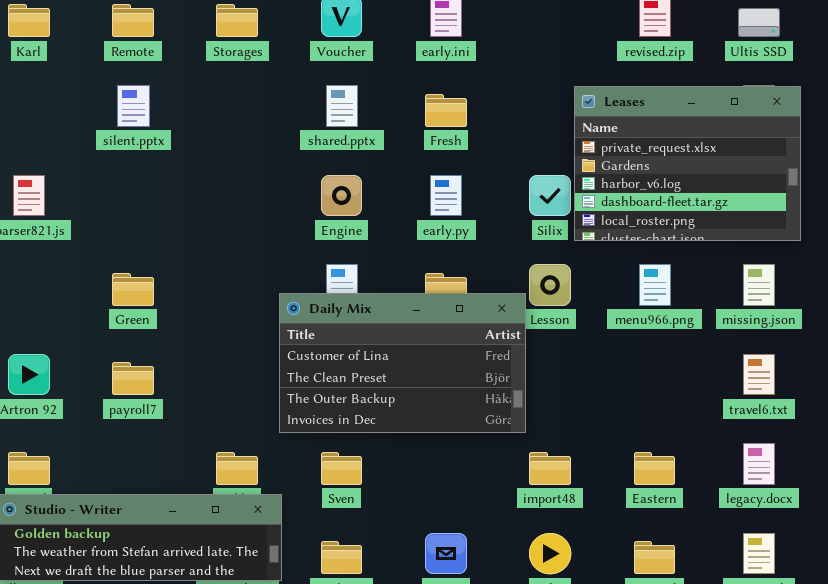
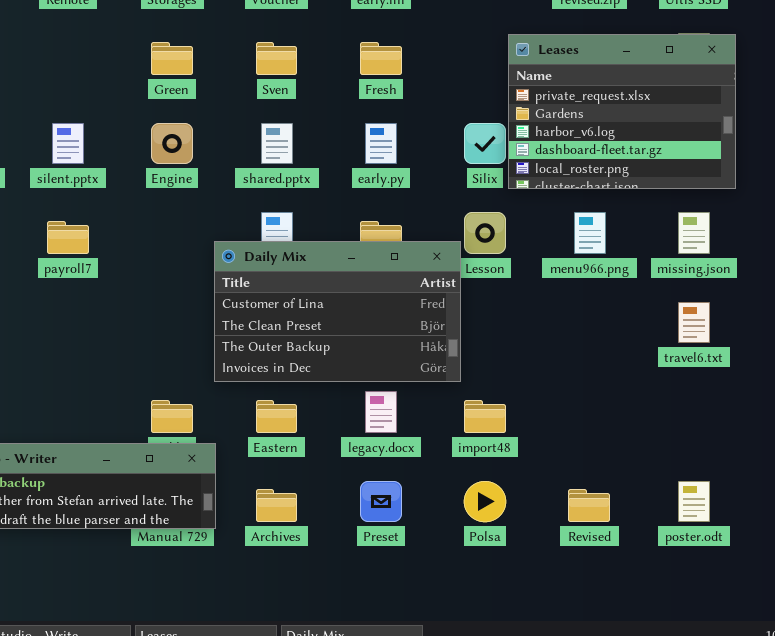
silent.pptx: [117,85,150,127] -> [52,123,84,164], moved
shared.pptx: [326,85,358,127] -> [261,123,293,164], moved
Engine: [321,175,362,216] -> [151,123,193,164], moved
Green: [112,273,154,306] -> [151,42,193,75], moved
payroll7: [112,362,154,395] -> [47,221,89,254], moved
legacy.docx: [743,443,775,485] -> [365,391,397,433], moved
Sven: [321,452,362,485] -> [256,42,297,75], moved
Eastern: [634,452,675,485] -> [256,400,297,433], moved

